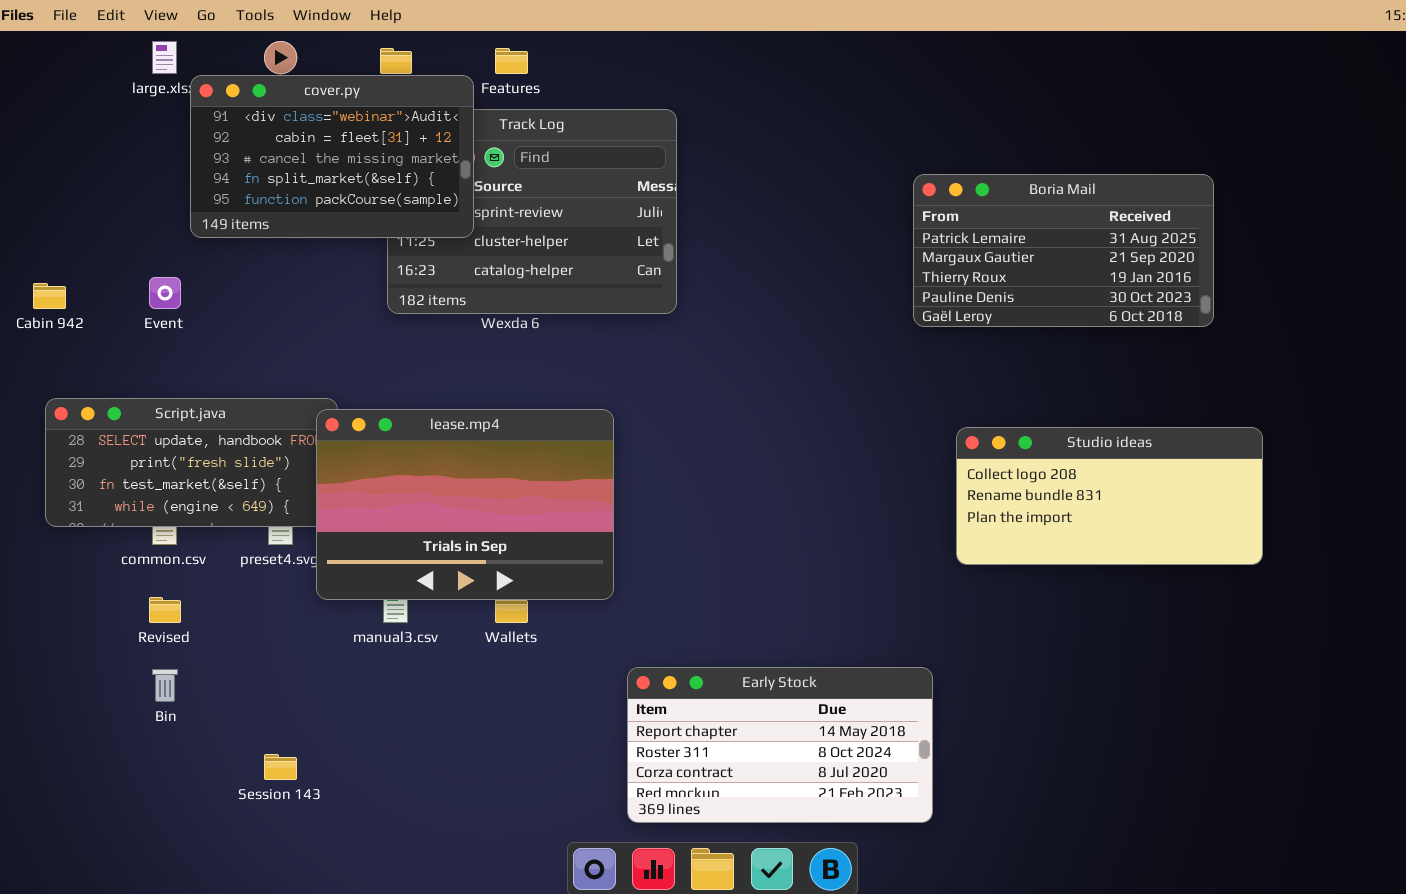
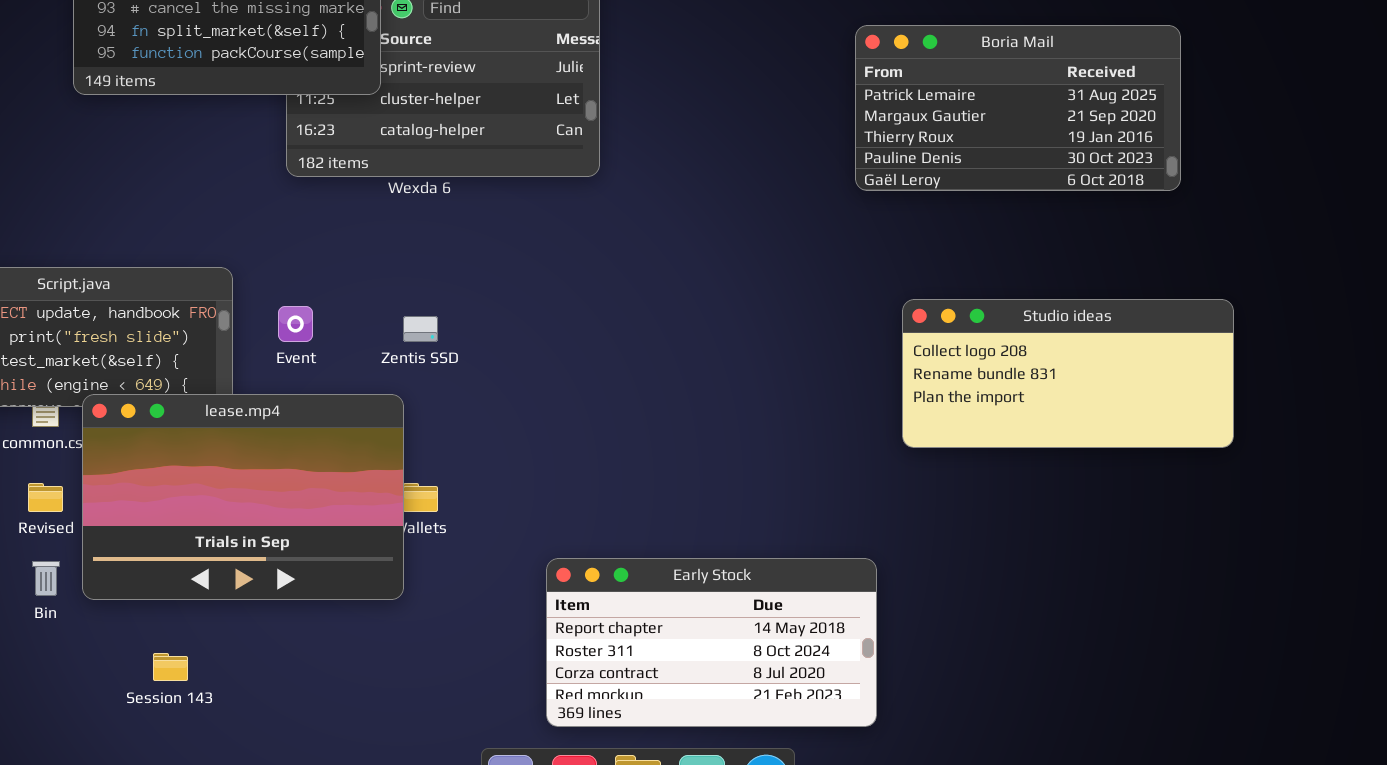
Event: [149,277,181,309] -> [278,306,313,342], moved
lease.mp4: [316,409,614,600] -> [82,394,404,600], moved

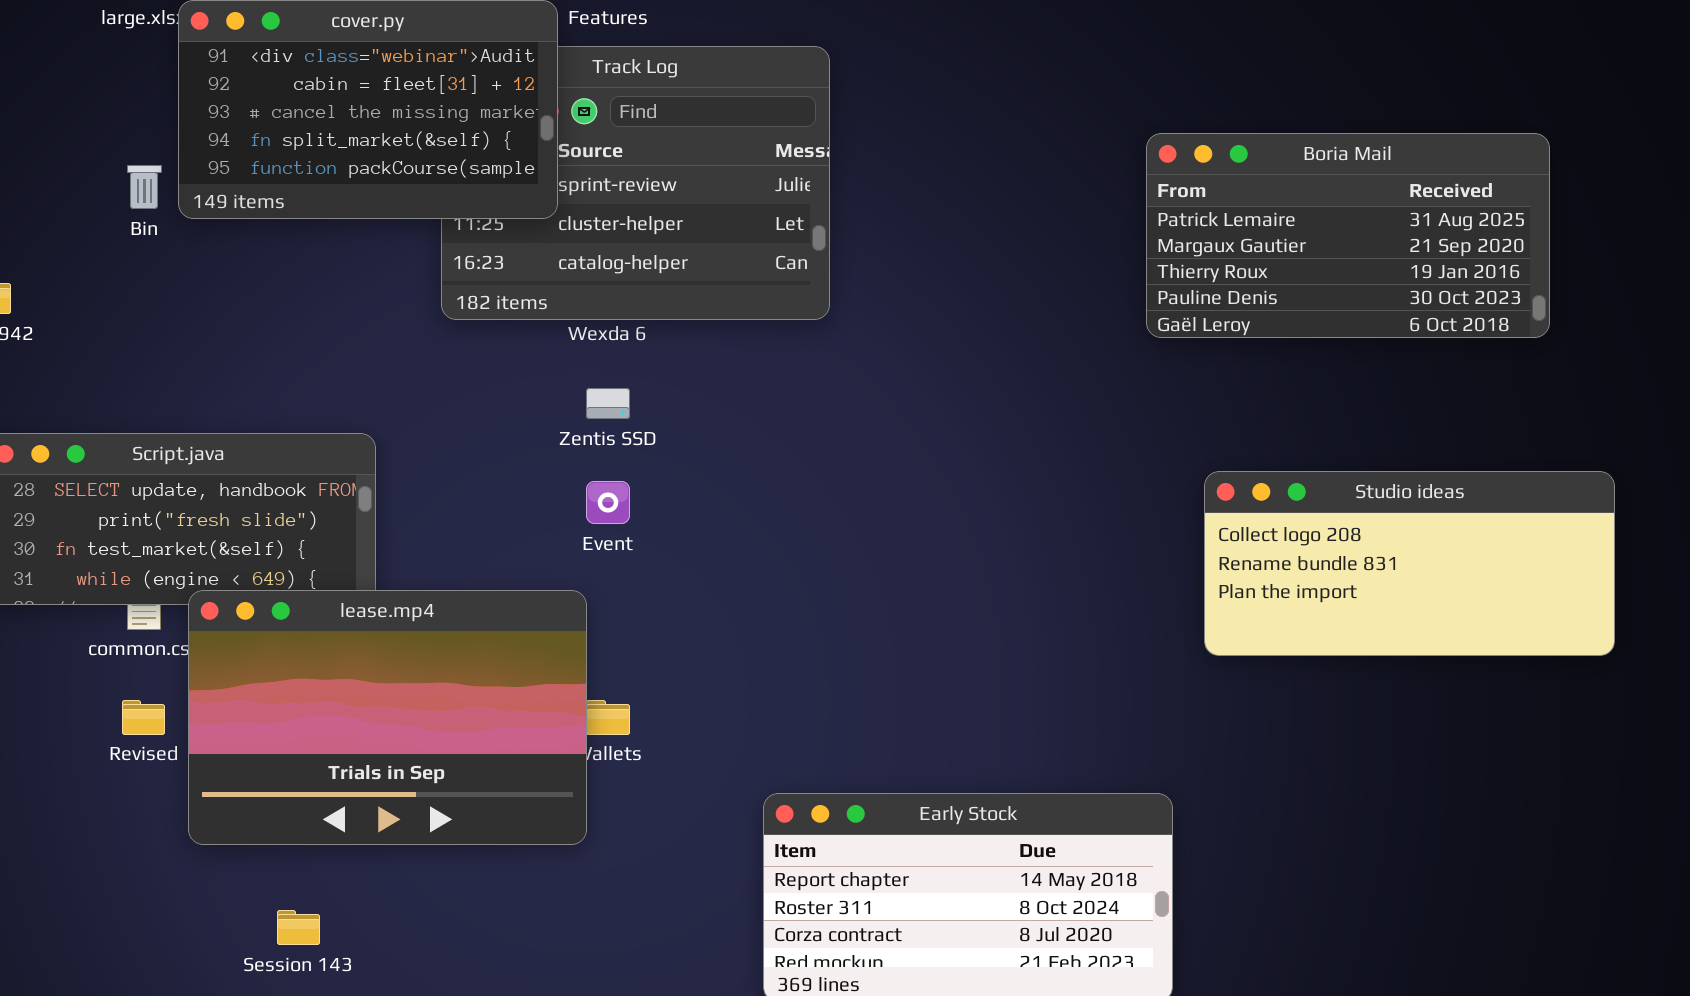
Event: [278,306,313,342] -> [586,481,630,524], moved
Zentis SSD: [403,316,438,342] -> [586,388,630,419], moved
Bin: [32,561,60,596] -> [127,165,162,209], moved

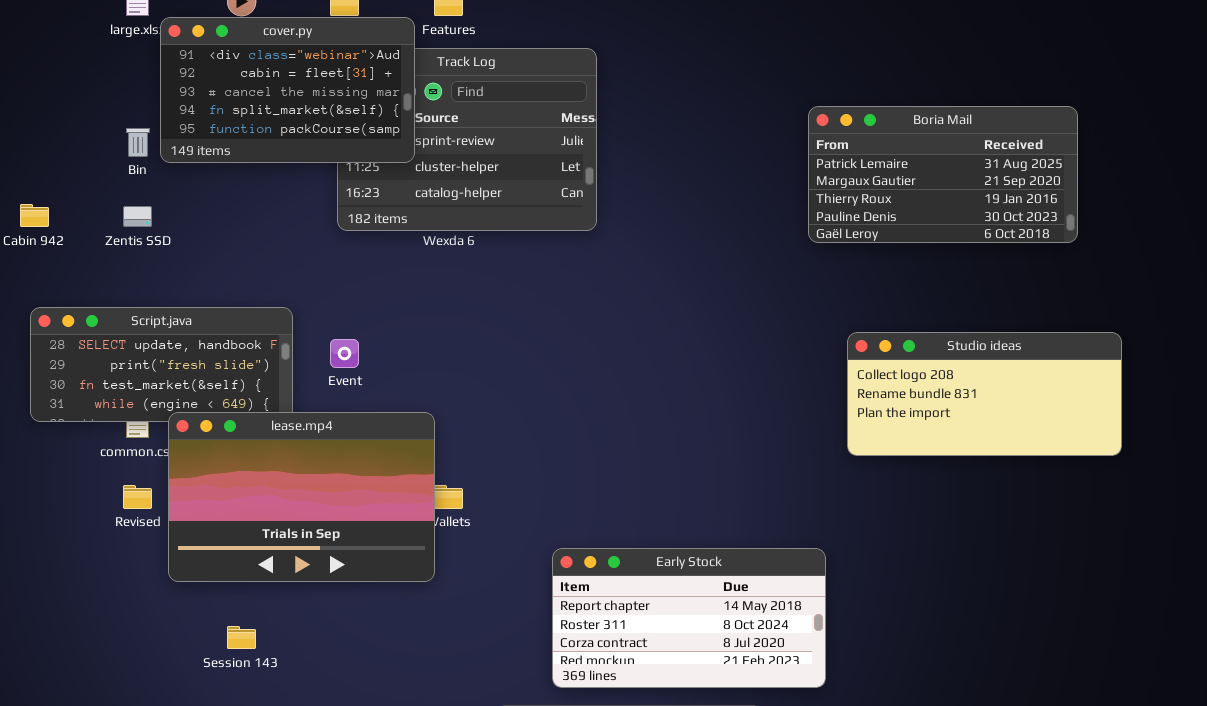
Zentis SSD: [586,388,630,419] -> [123,206,152,227], moved
Event: [586,481,630,524] -> [330,339,359,368], moved

